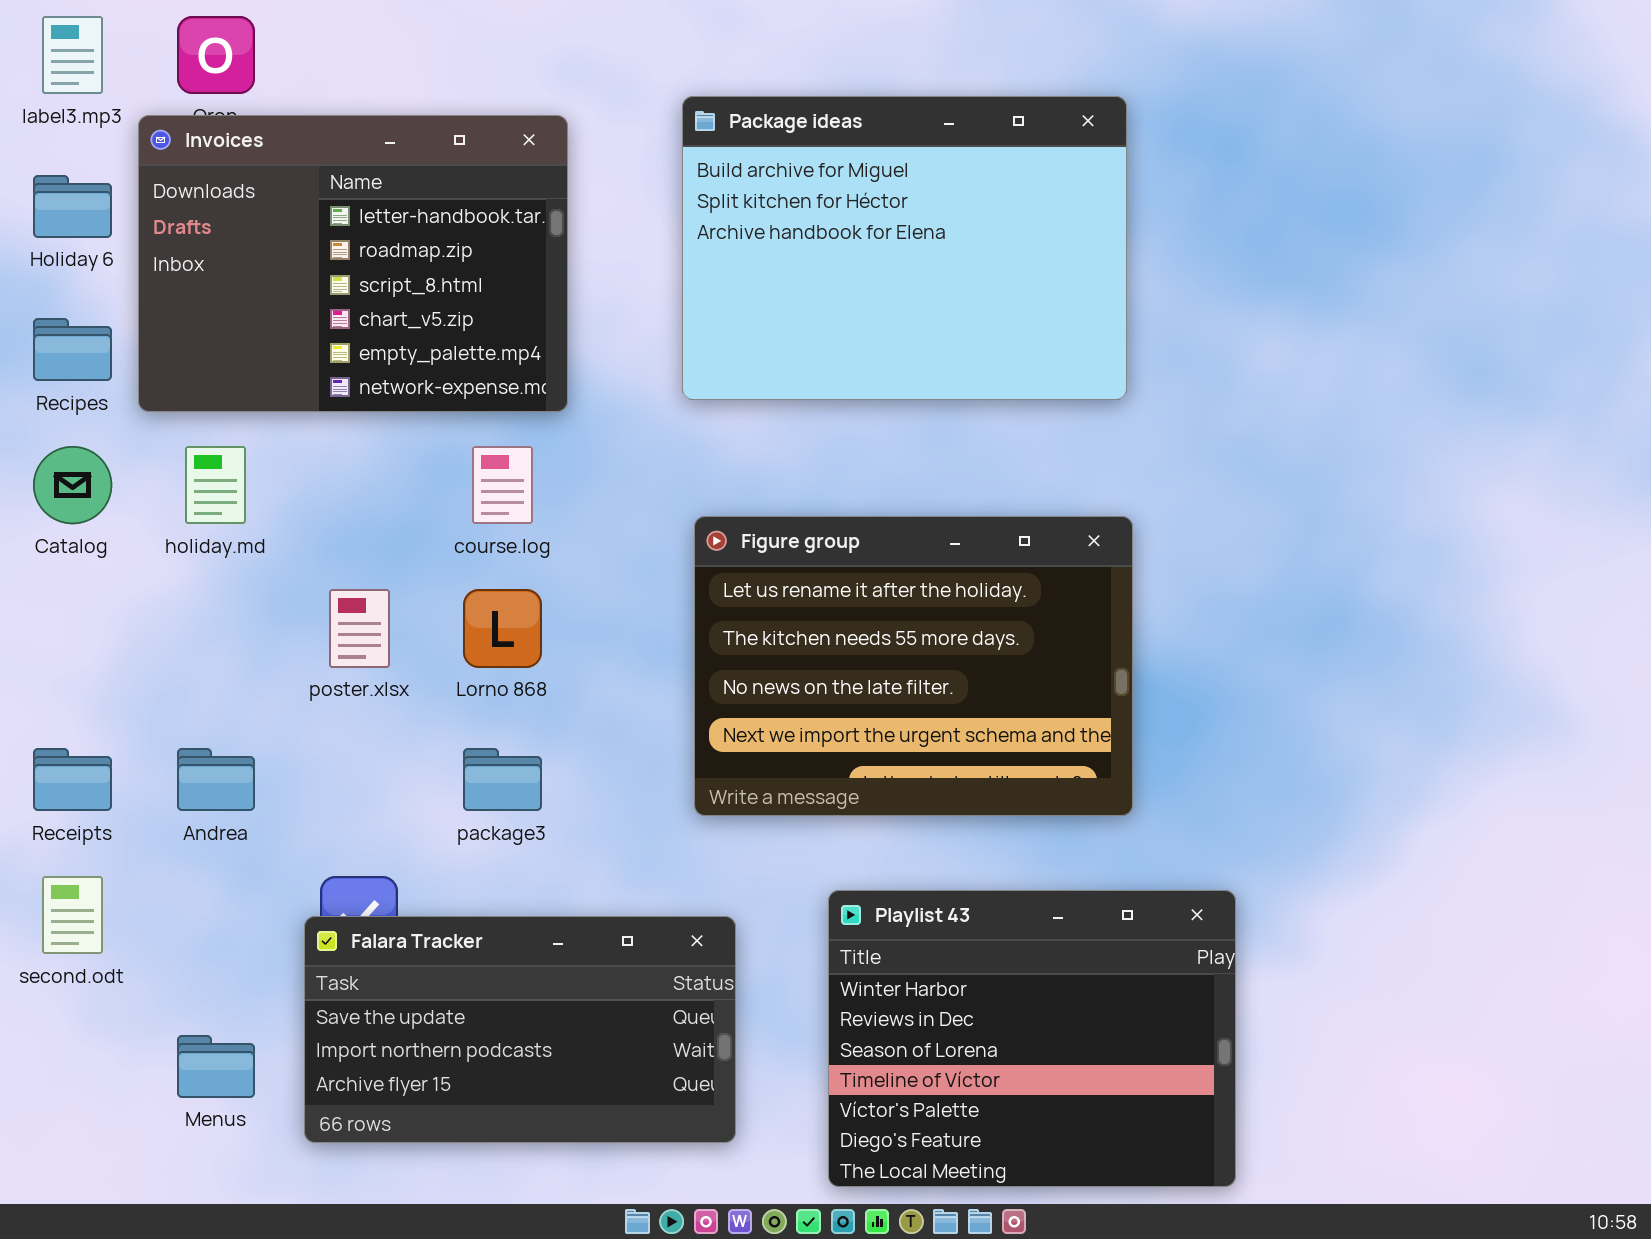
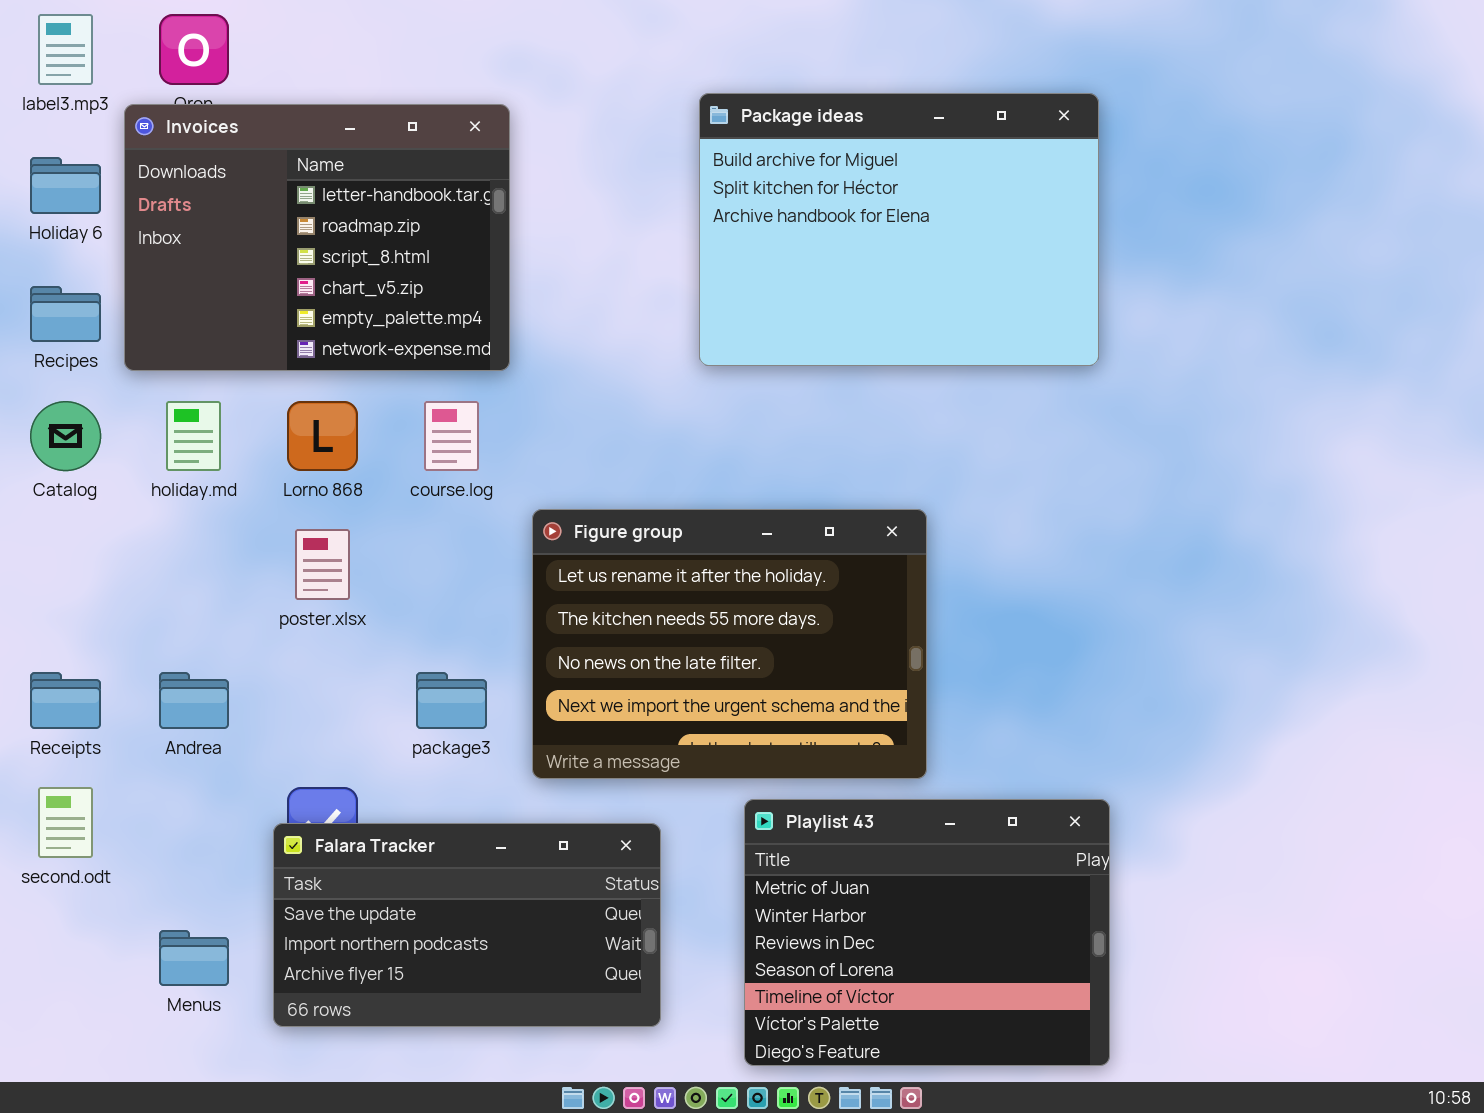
Package ideas: [682,96,1127,400] -> [699,93,1099,366], moved
Figure group: [694,516,1133,816] -> [532,509,927,779], moved
Lorno 868: [463,589,542,668] -> [287,401,358,471], moved
Playlist 43: [828,890,1236,1187] -> [744,799,1110,1066], scrolled up 1 row

